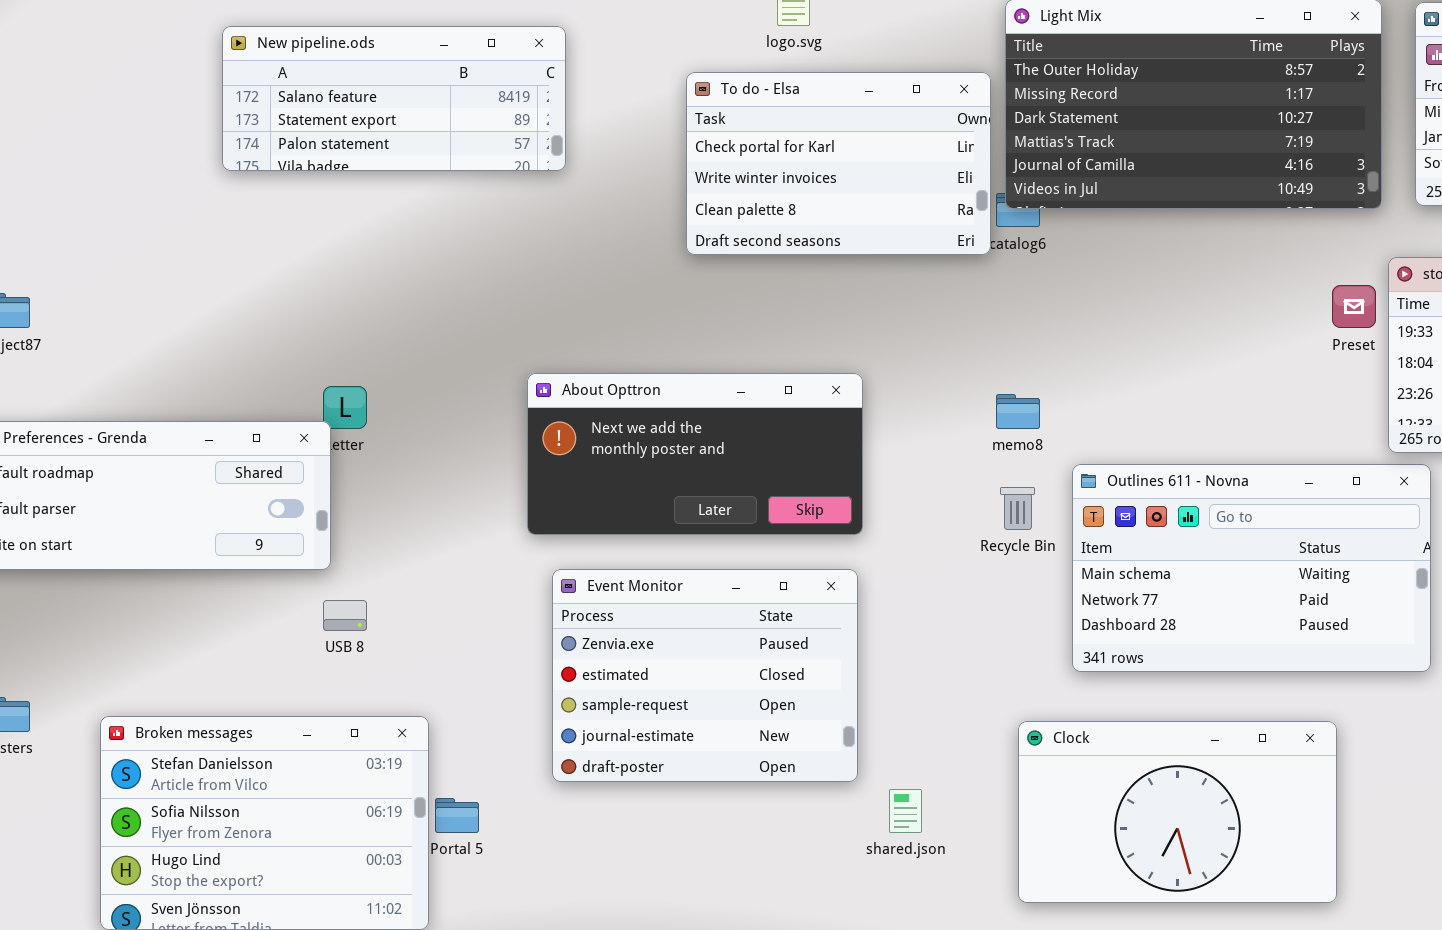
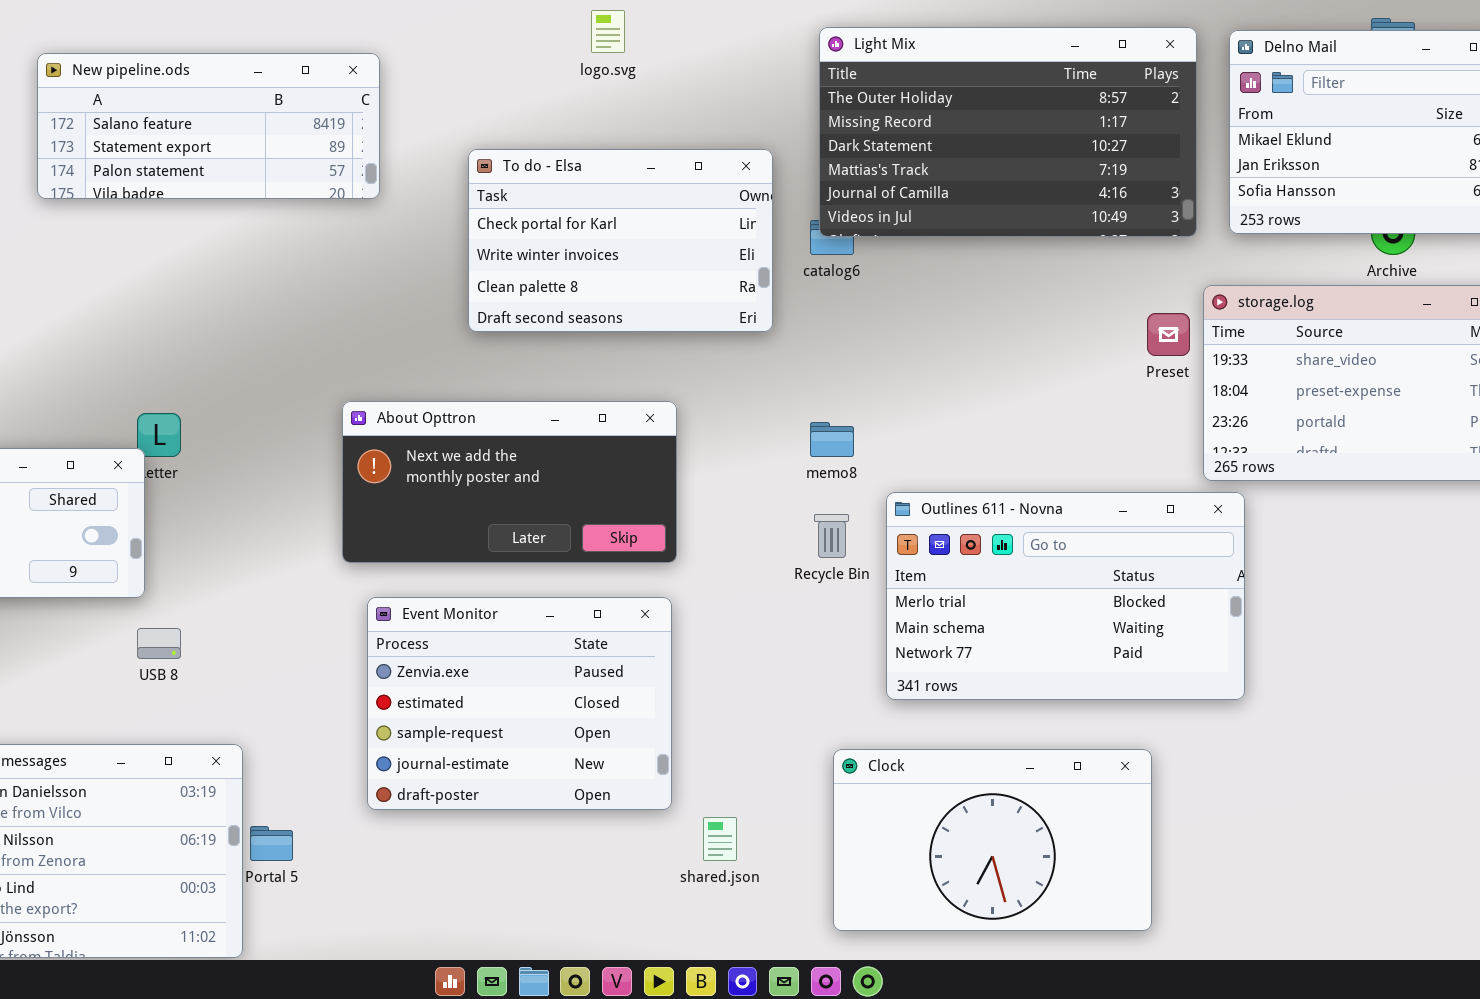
To do - Elsa: [686,72,991,255] -> [468,149,773,332], moved
Outlines 611 - Novna: [1072,464,1431,672] -> [886,492,1245,700], scrolled up 1 row

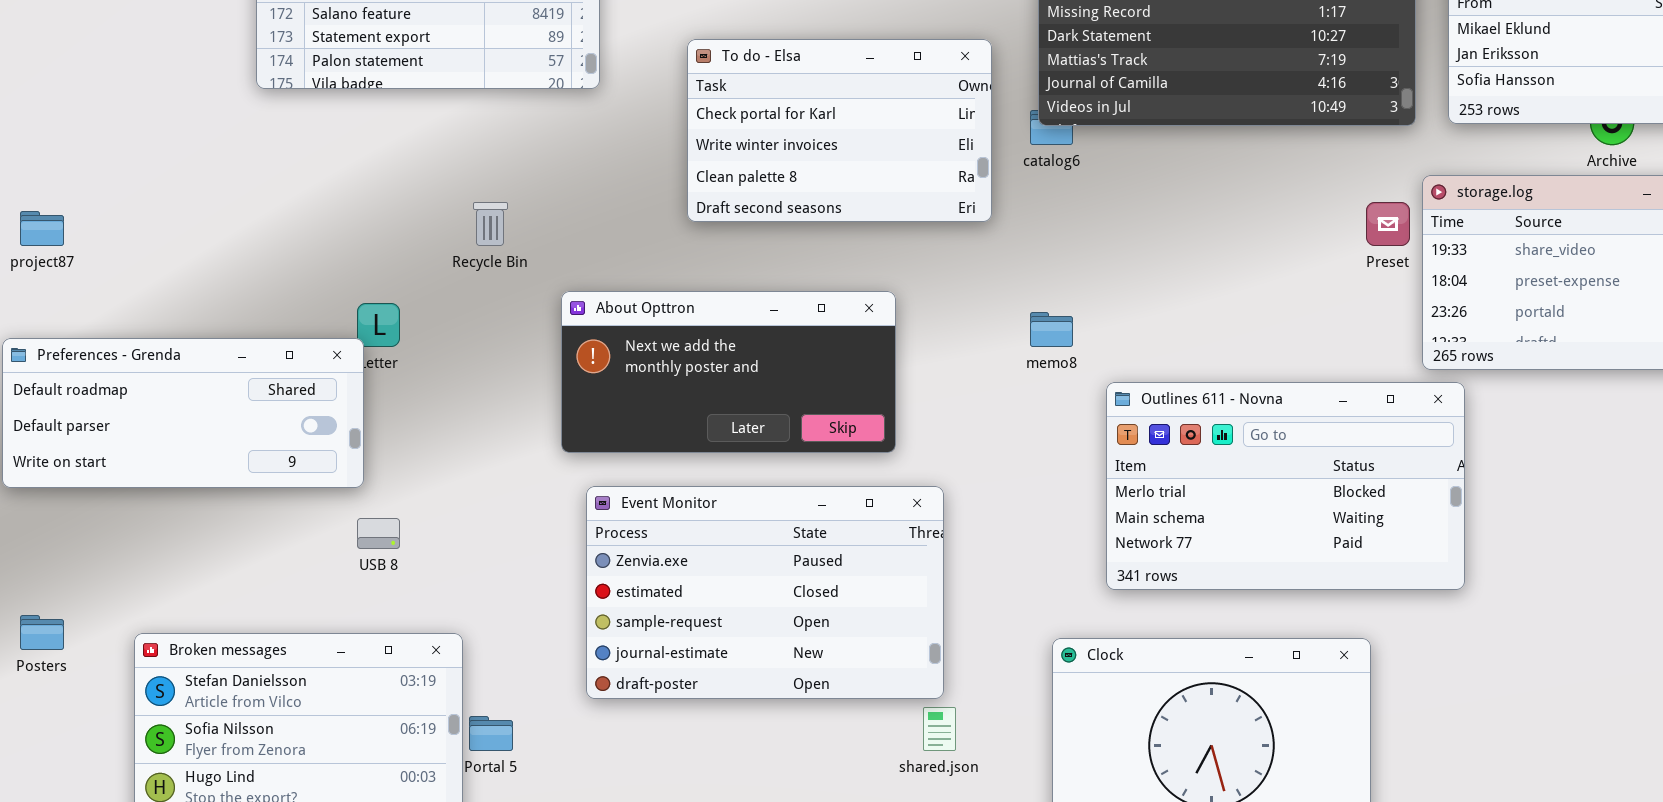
Recycle Bin: [814,514,849,558] -> [473,202,508,246], moved
Event Monitor: [367,597,672,810] -> [586,486,944,699], resized

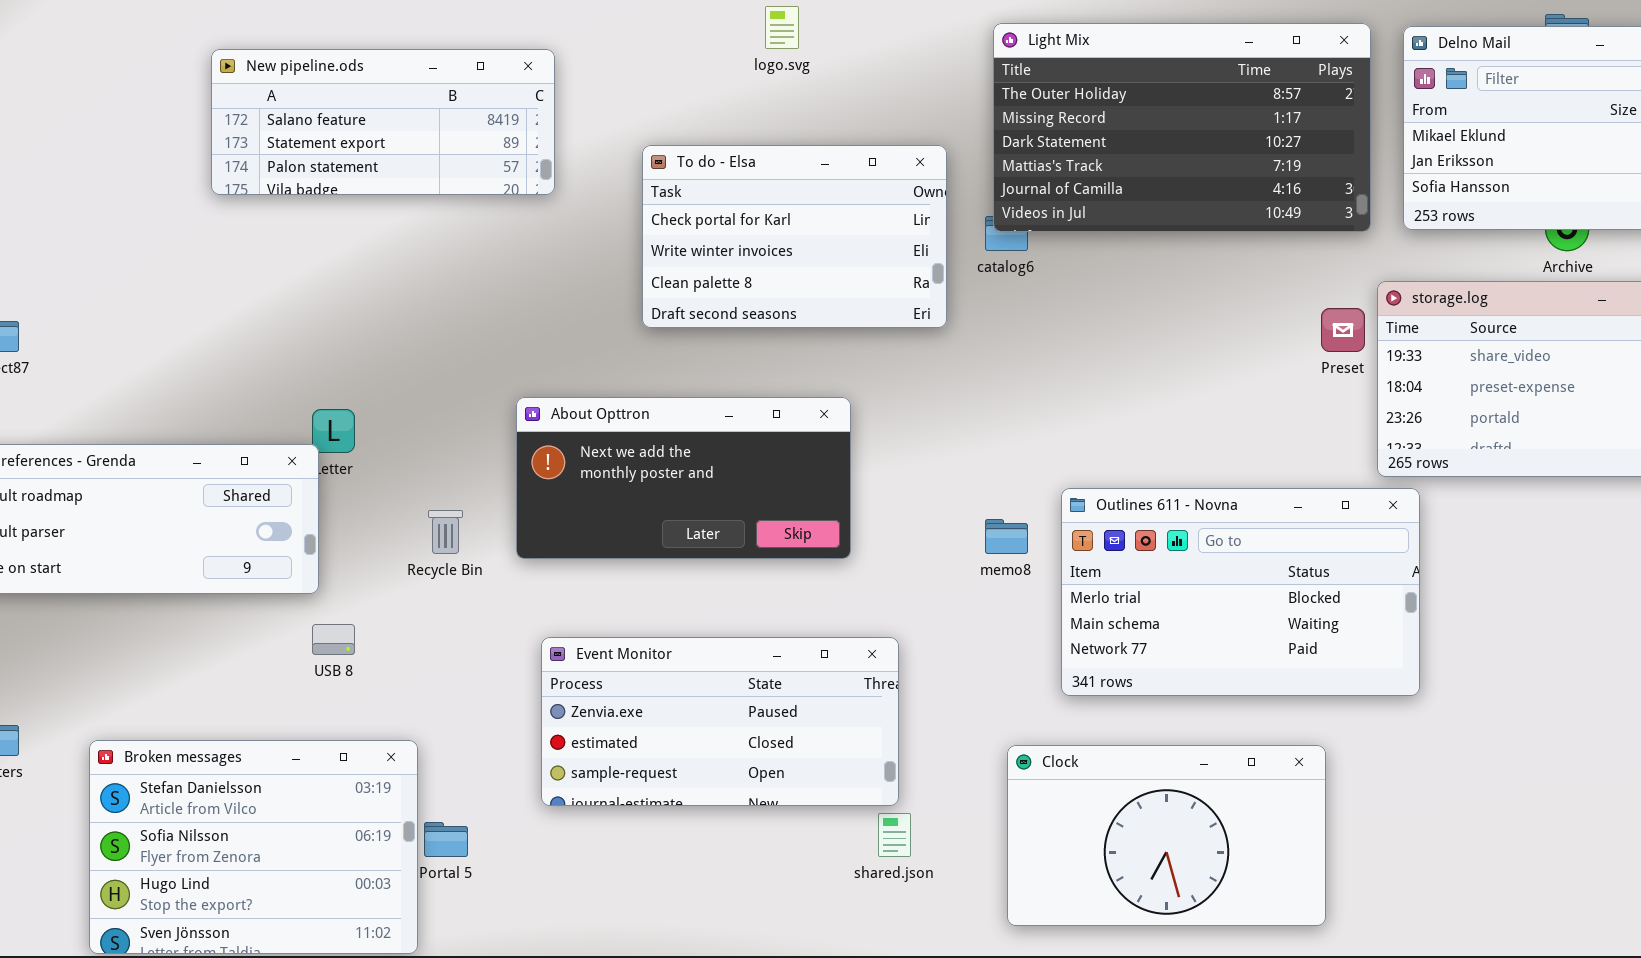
Recycle Bin: [473,202,508,246] -> [428,510,463,554], moved
memo8: [1030,312,1073,347] -> [985,519,1028,554], moved
Event Monitor: [586,486,944,699] -> [541,637,899,806], resized

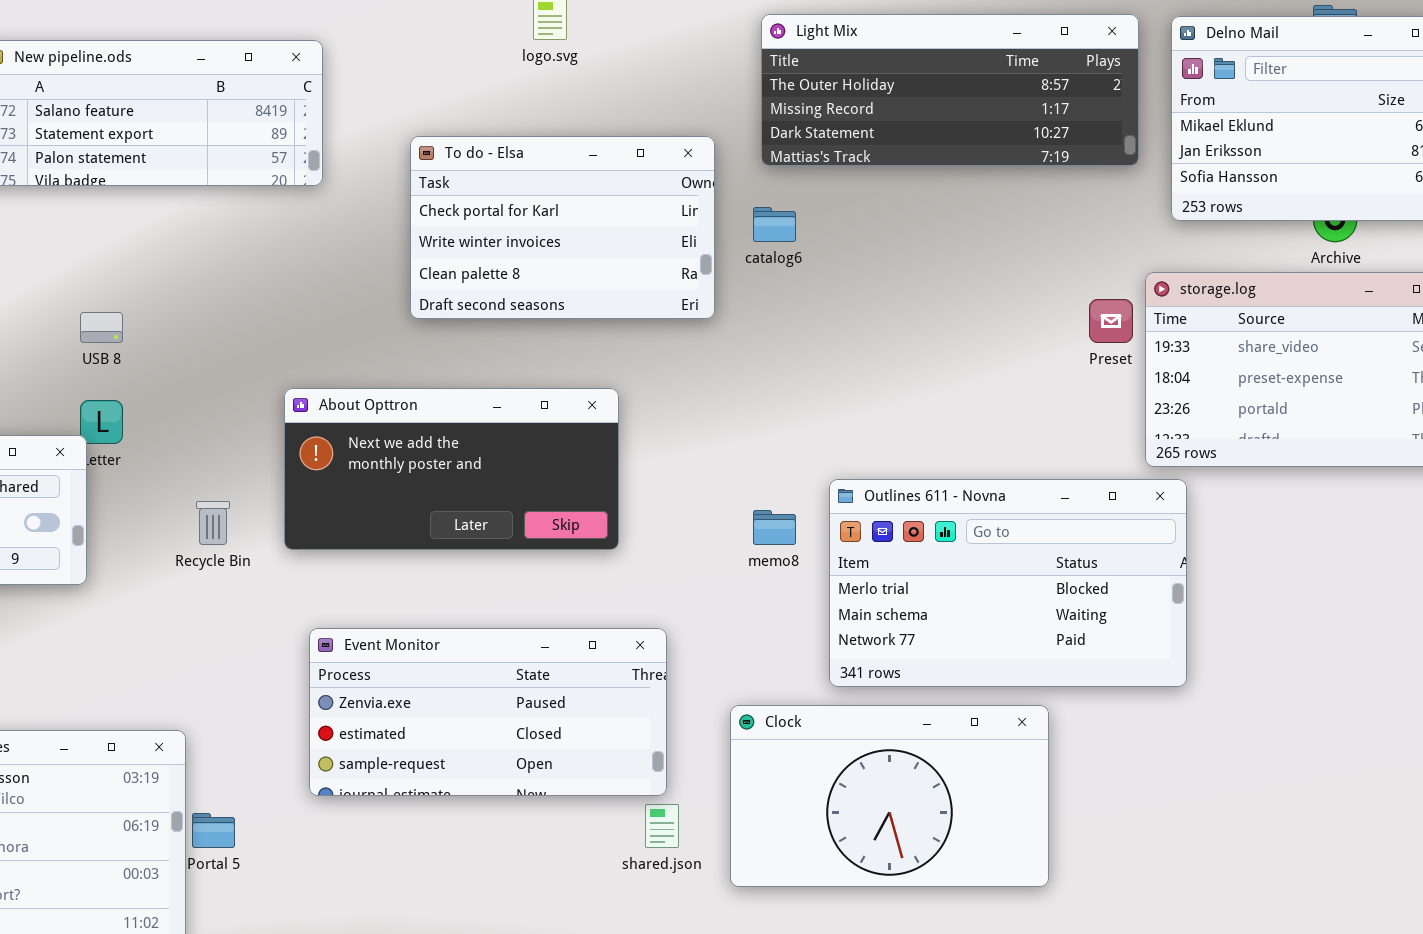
Light Mix: [993,23,1371,232] -> [761,14,1139,166], resized
USB 8: [312,624,355,655] -> [80,312,123,343], moved
Clock: [1007,745,1326,926] -> [730,705,1049,887], moved

